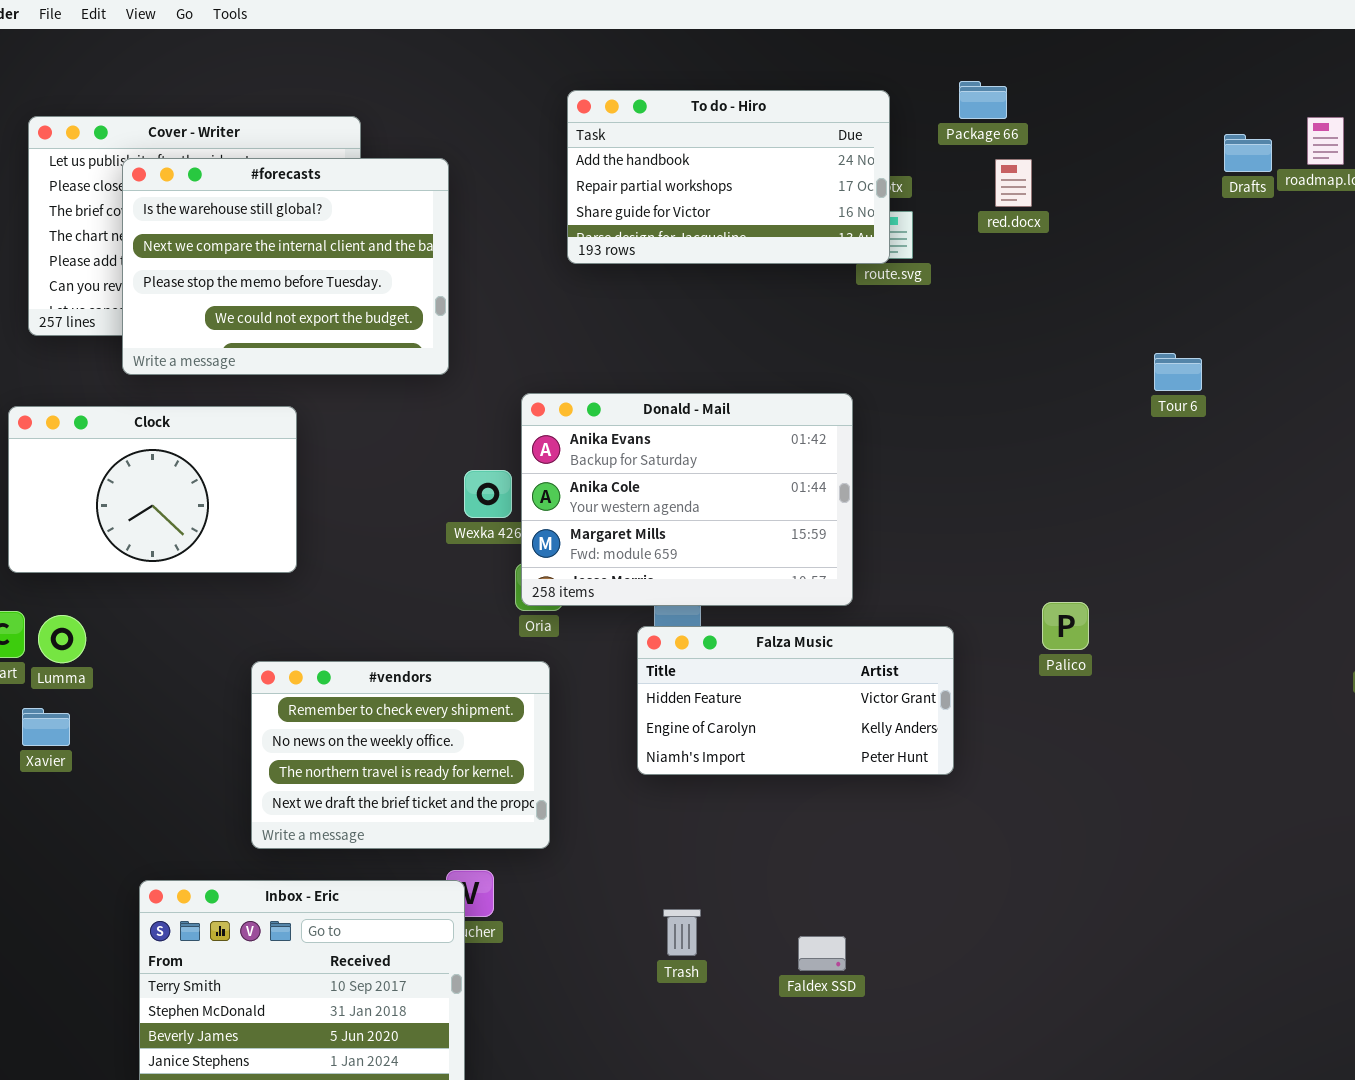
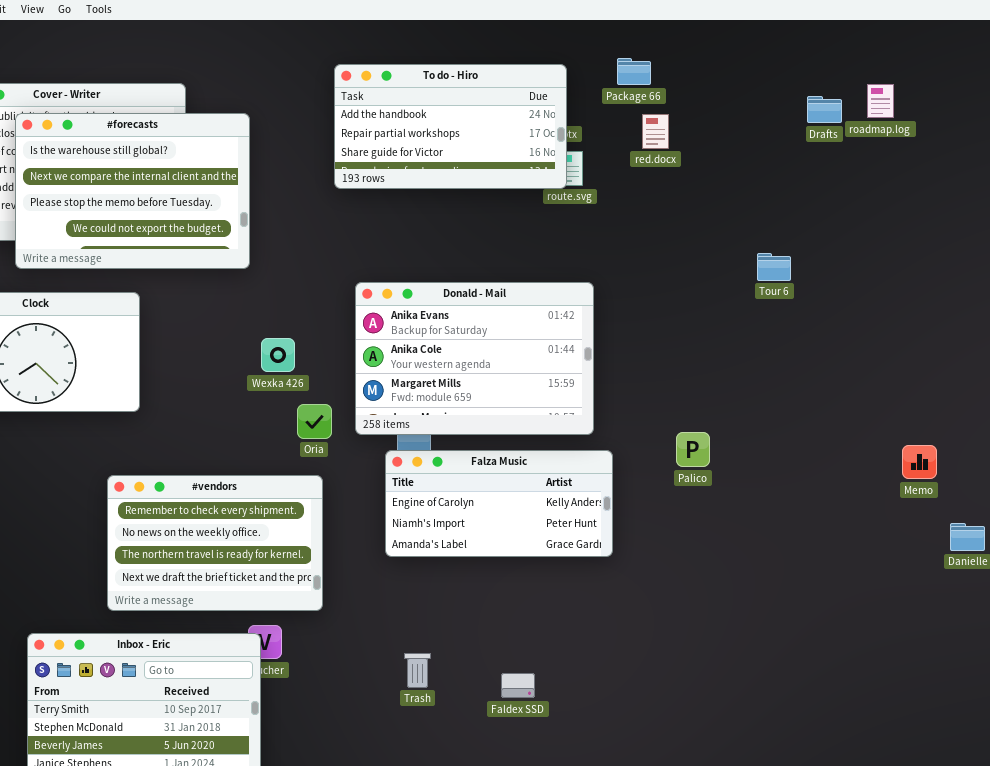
Donald - Mail: [521,393,853,606] -> [355,282,594,435], moved
Falza Music: [637,626,954,775] -> [385,450,613,557], scrolled down 1 row

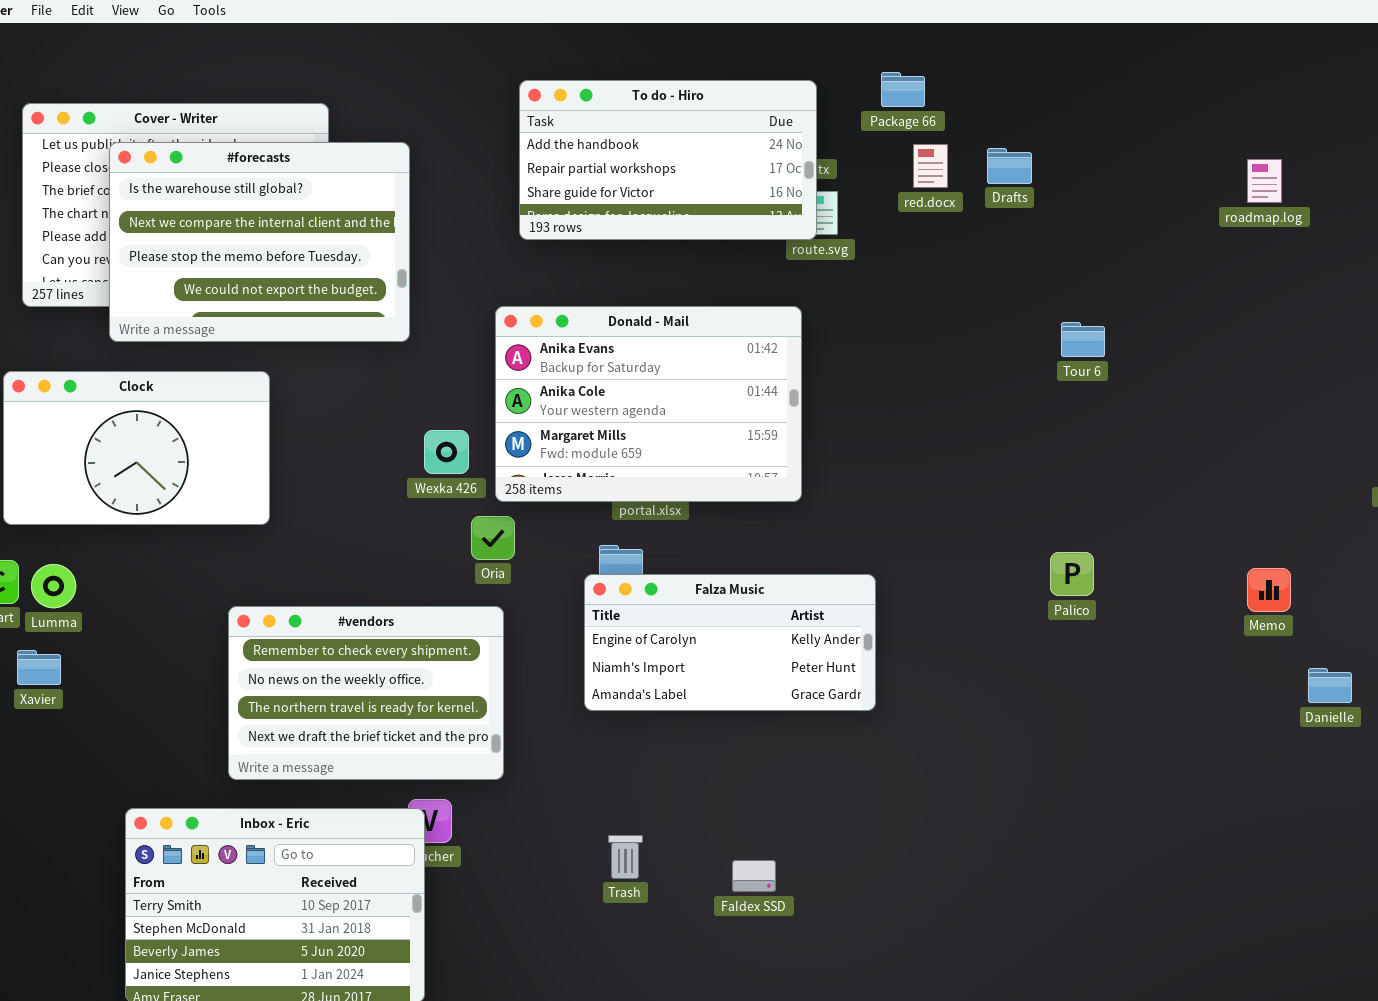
roadmap.log: [867,84,894,118] -> [1247,159,1282,203], moved
Drafts: [807,96,842,123] -> [987,148,1032,184], moved
Donald - Mail: [355,282,594,435] -> [495,306,802,502], moved
Palico: [676,432,710,467] -> [1050,552,1094,596], moved

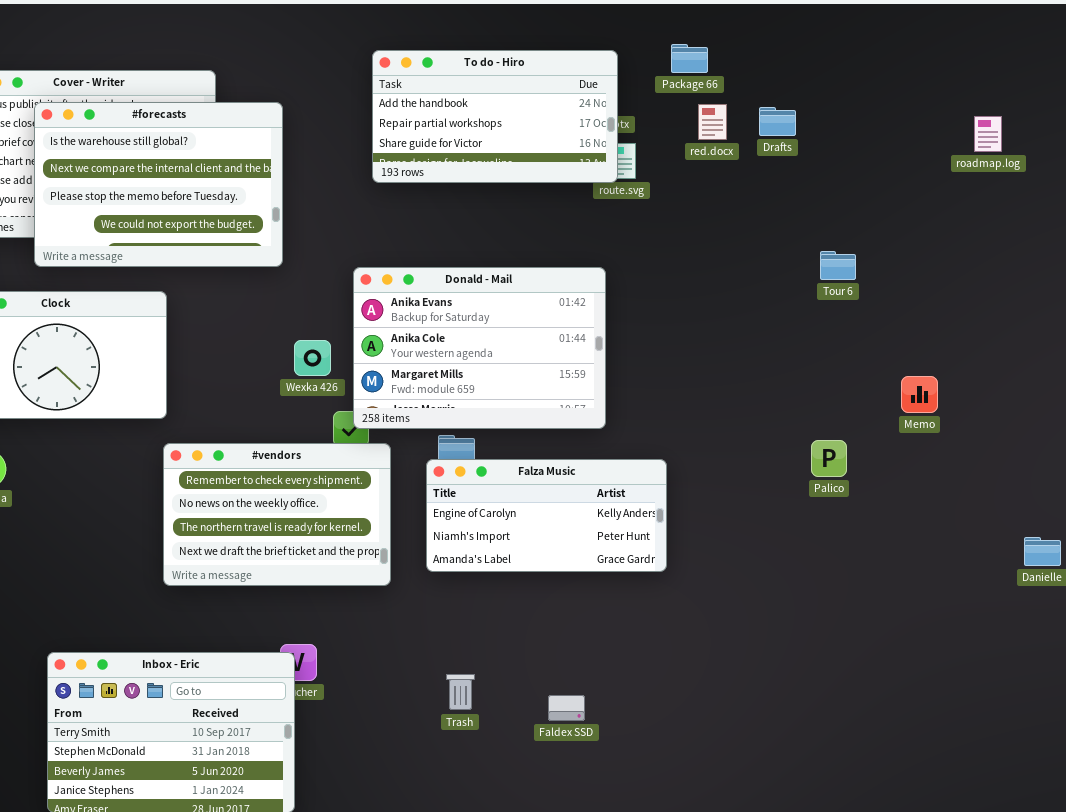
Donald - Mail: [495,306,802,502] -> [353,267,606,429], moved
Memo: [1247,568,1291,612] -> [901,376,938,413], moved
#vendors: [228,606,504,780] -> [163,443,391,586], moved

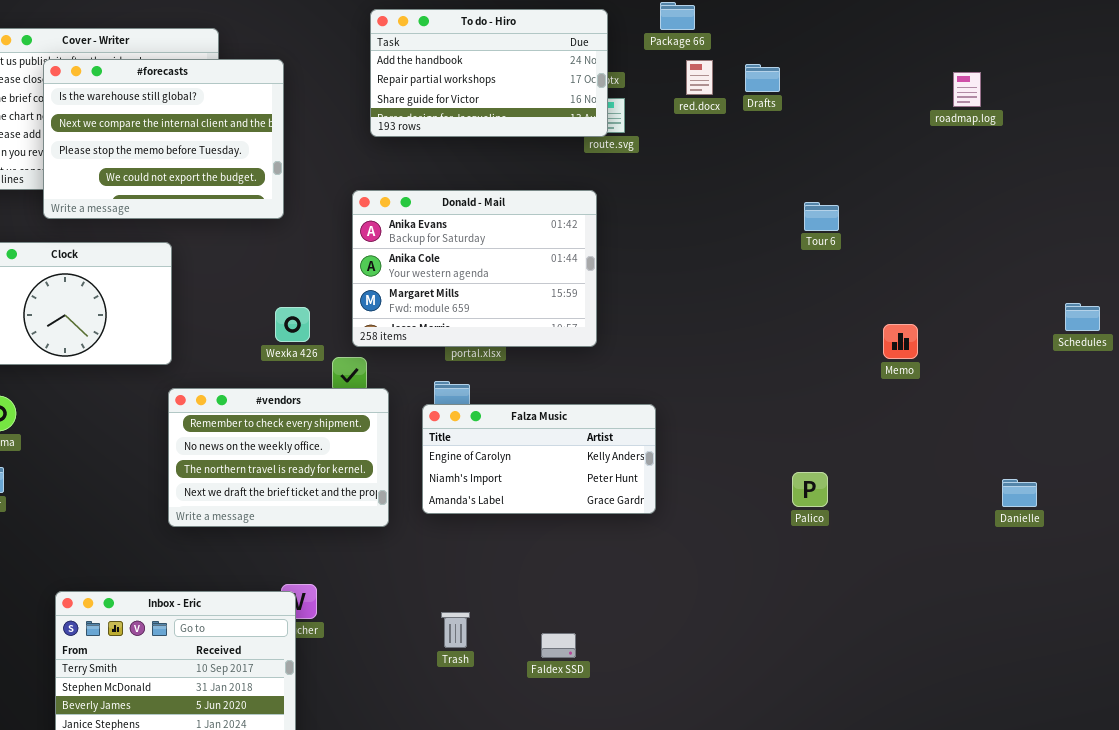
Donald - Mail: [353,267,606,429] -> [352,190,597,347], moved
Wexka 426: [294,340,331,376] -> [275,307,310,342], moved
Palico: [811,440,847,477] -> [792,472,828,507], moved

